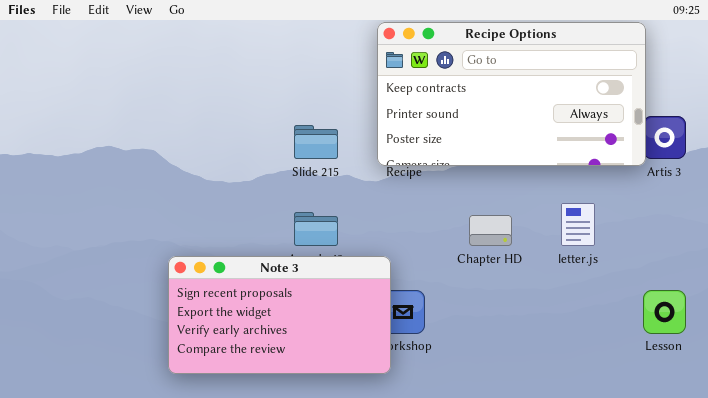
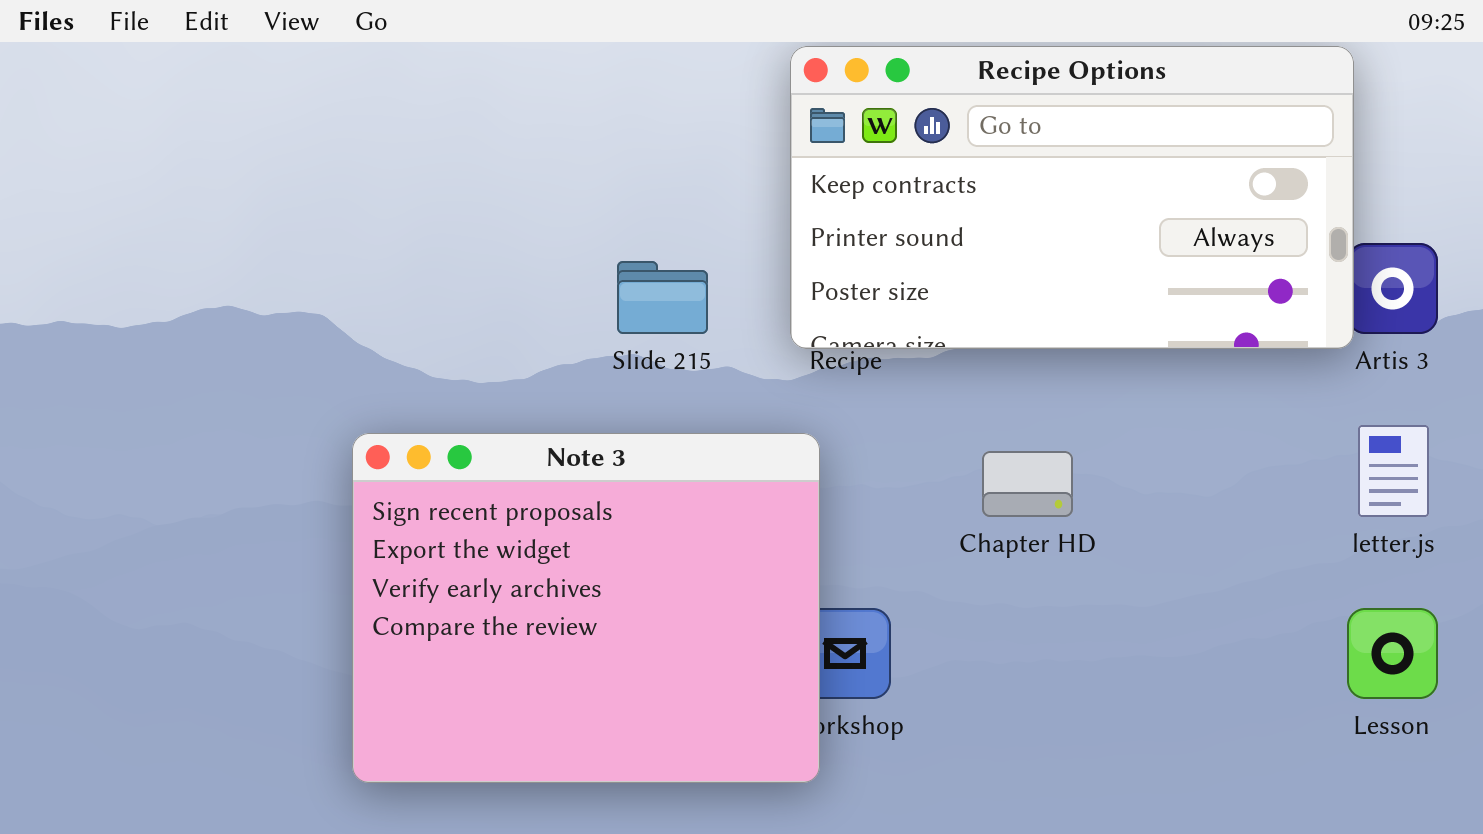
letter.js: [561,203,595,246] -> [1358,425,1429,517], moved
Note 3: [168,256,391,374] -> [352,433,820,783], resized

